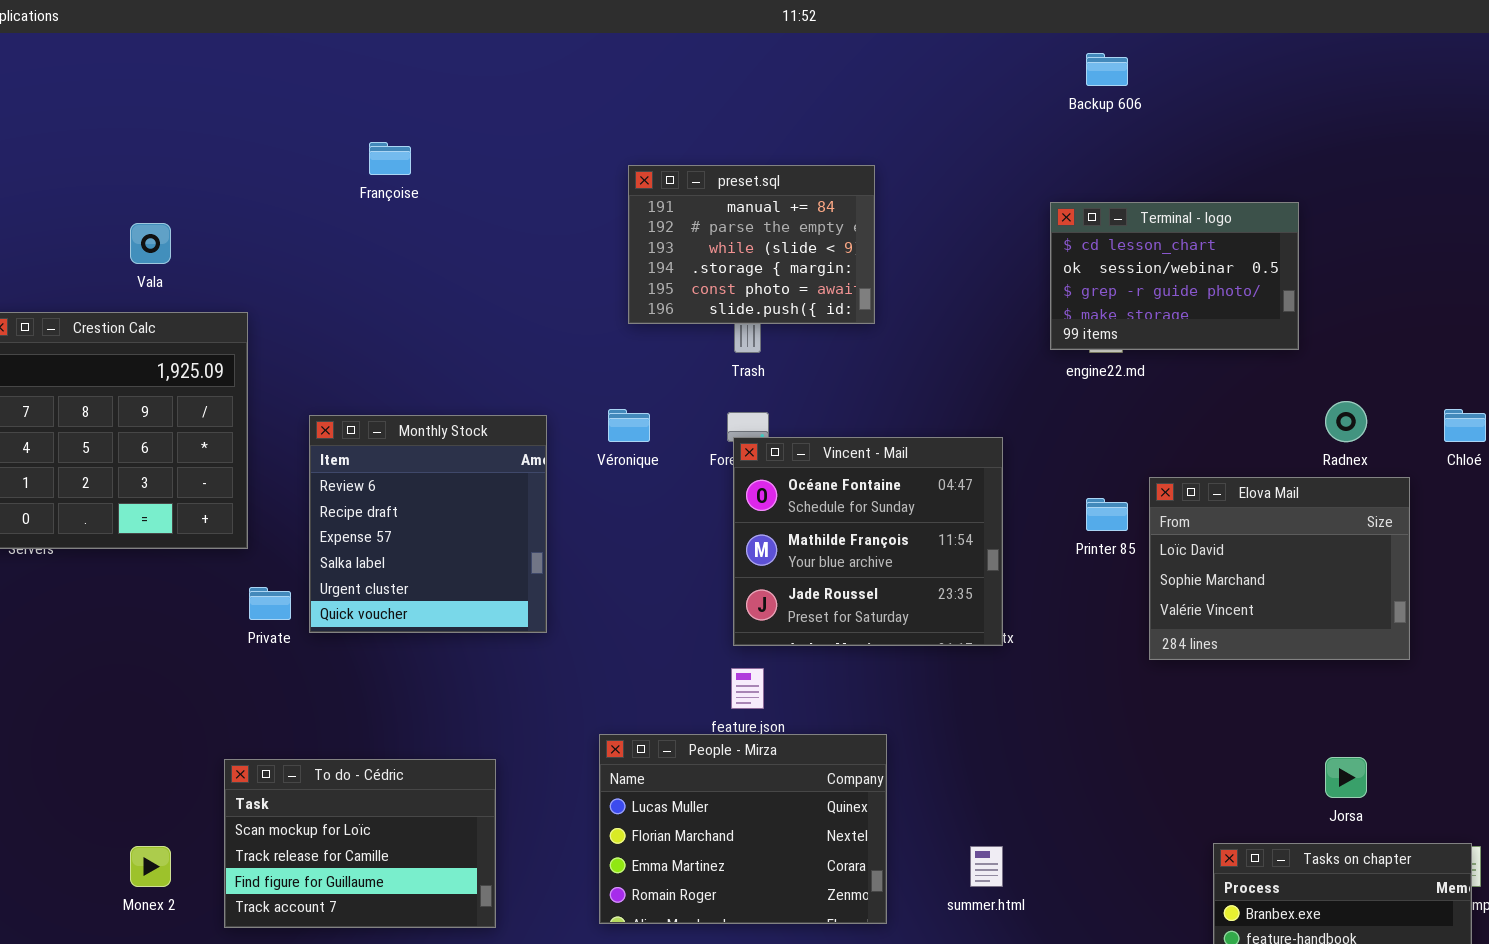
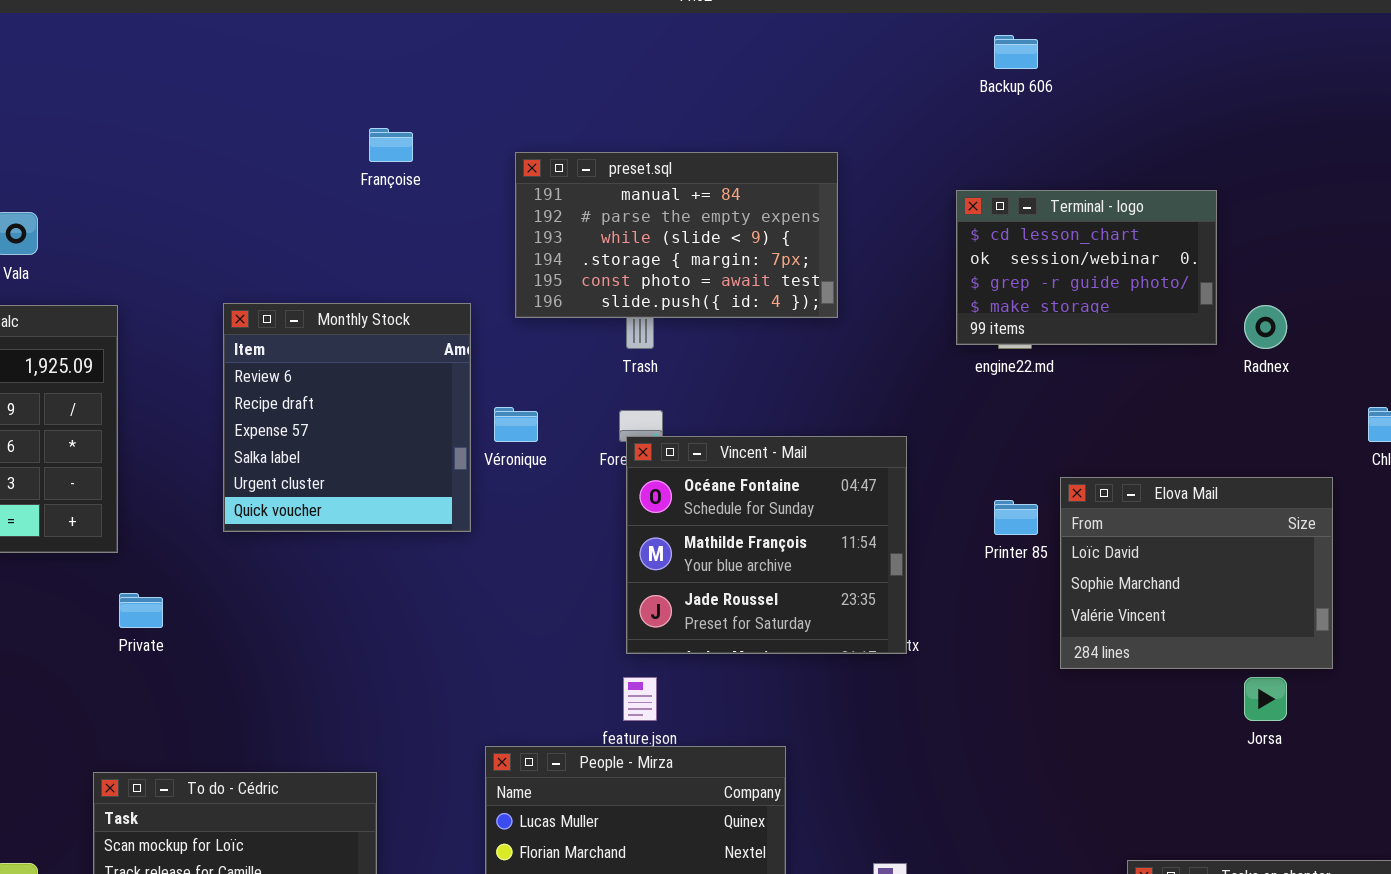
Françoise: [369,142,411,175] -> [369,128,413,162], moved
preset.sql: [628,165,875,324] -> [515,152,838,318], resized
Radnex: [1325,401,1367,442] -> [1244,305,1287,349], moved
Monthly Stock: [309,415,547,633] -> [223,303,471,532], moved
Jorsa: [1325,757,1367,798] -> [1244,677,1287,721], moved

